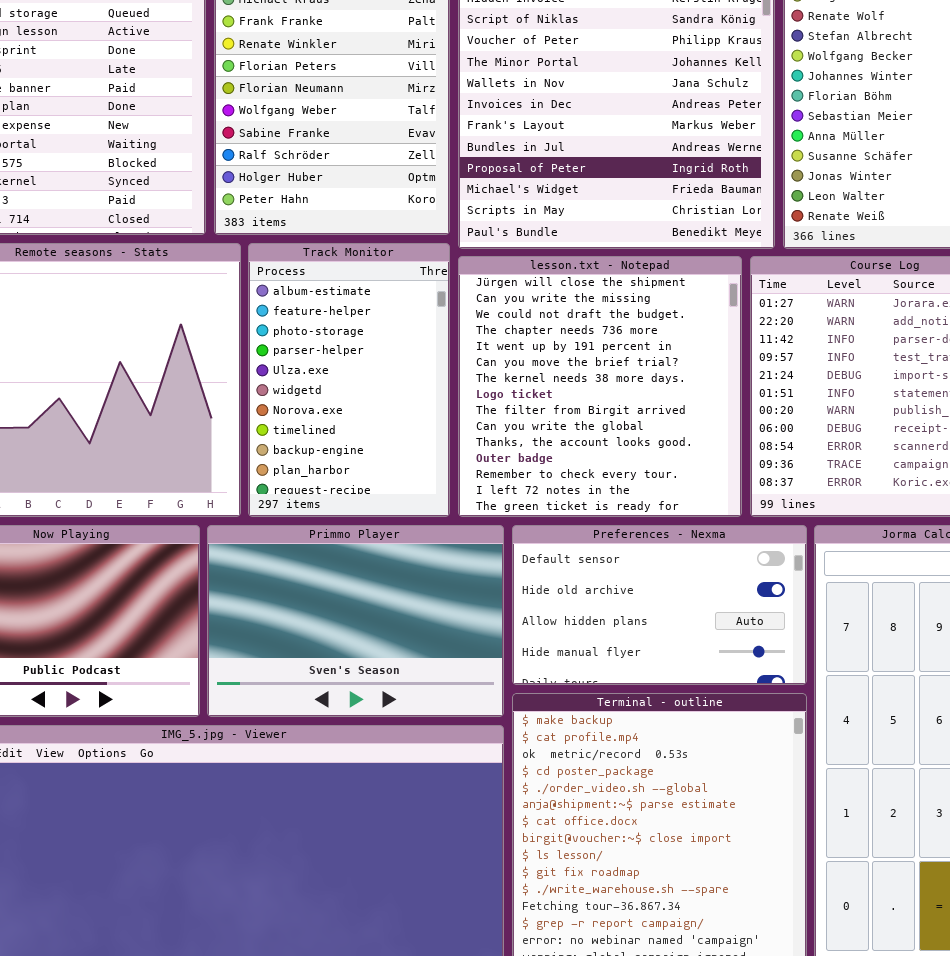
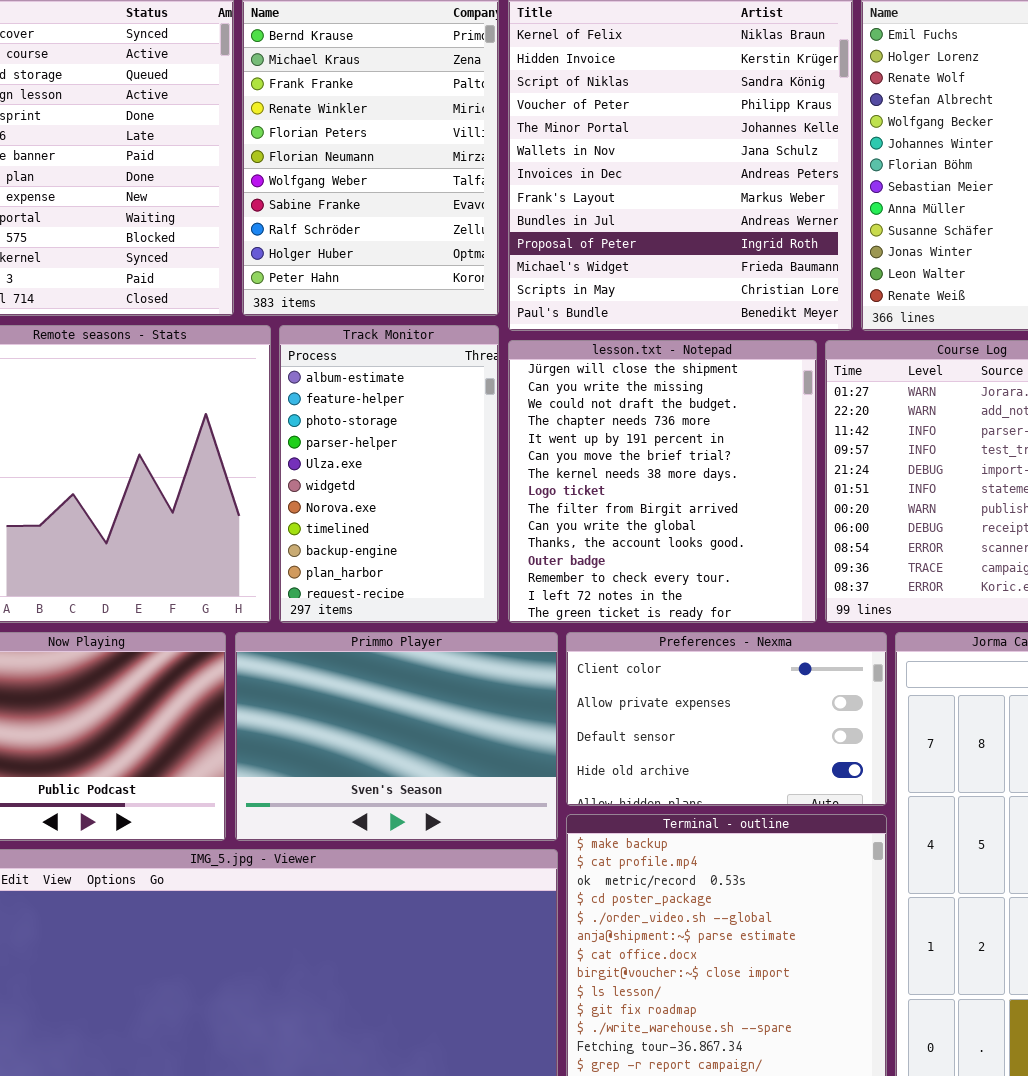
Preferences - Nexma: [512,525,807,685] -> [566,632,887,806], scrolled up 2 rows

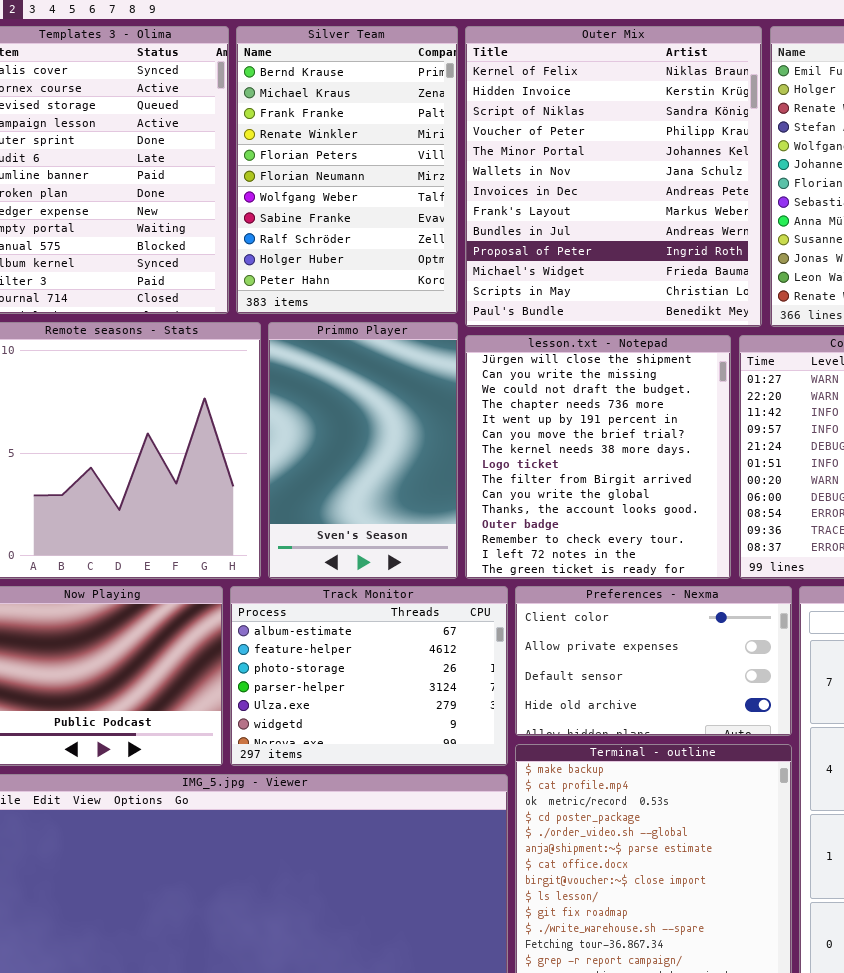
Track Monitor: [279,325,499,623] -> [230,586,508,766], moved, resized
Primmo Player: [235,632,558,841] -> [268,322,458,579], moved, resized

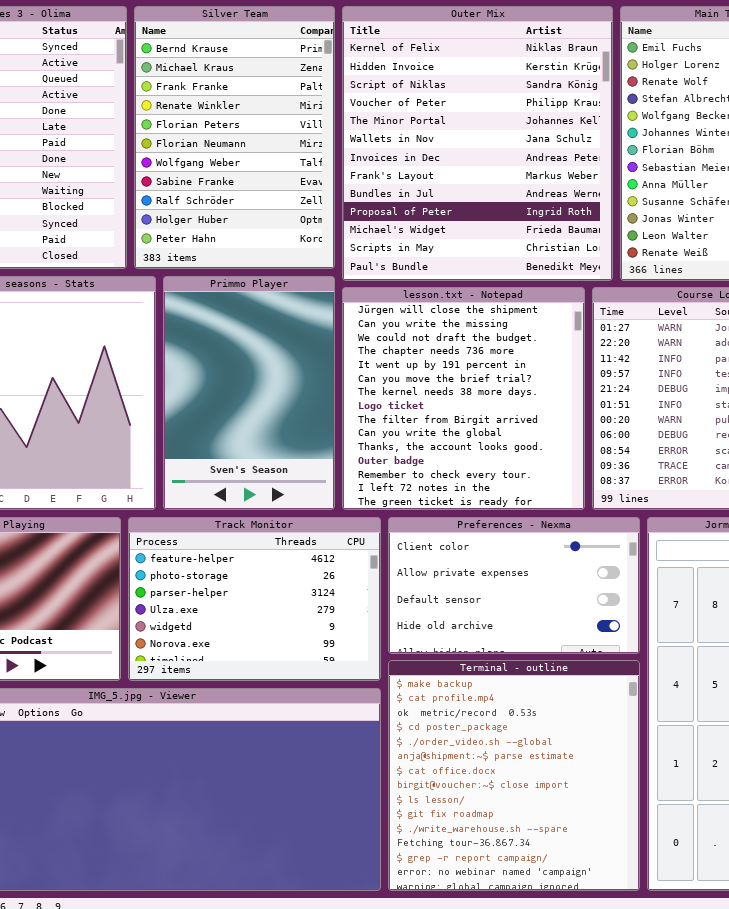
Track Monitor: [230,586,508,766] -> [128,517,381,681], scrolled down 1 row

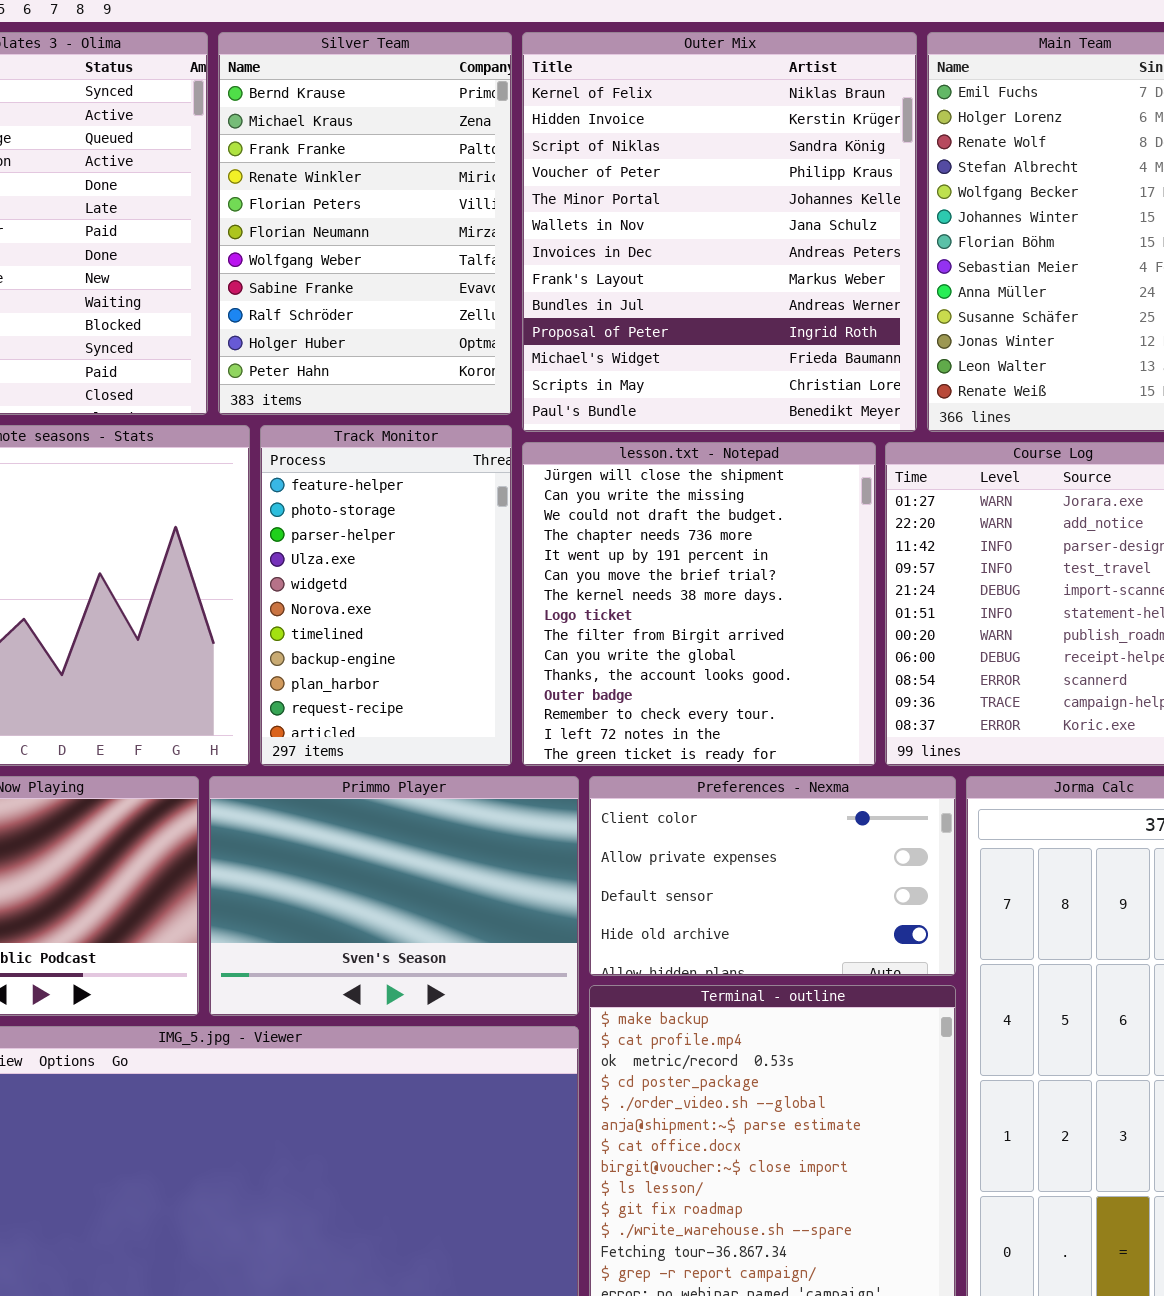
Primmo Player: [163,276,335,510] -> [209,776,579,1016], moved, resized
Track Monitor: [128,517,381,681] -> [260,425,512,766], moved, resized

